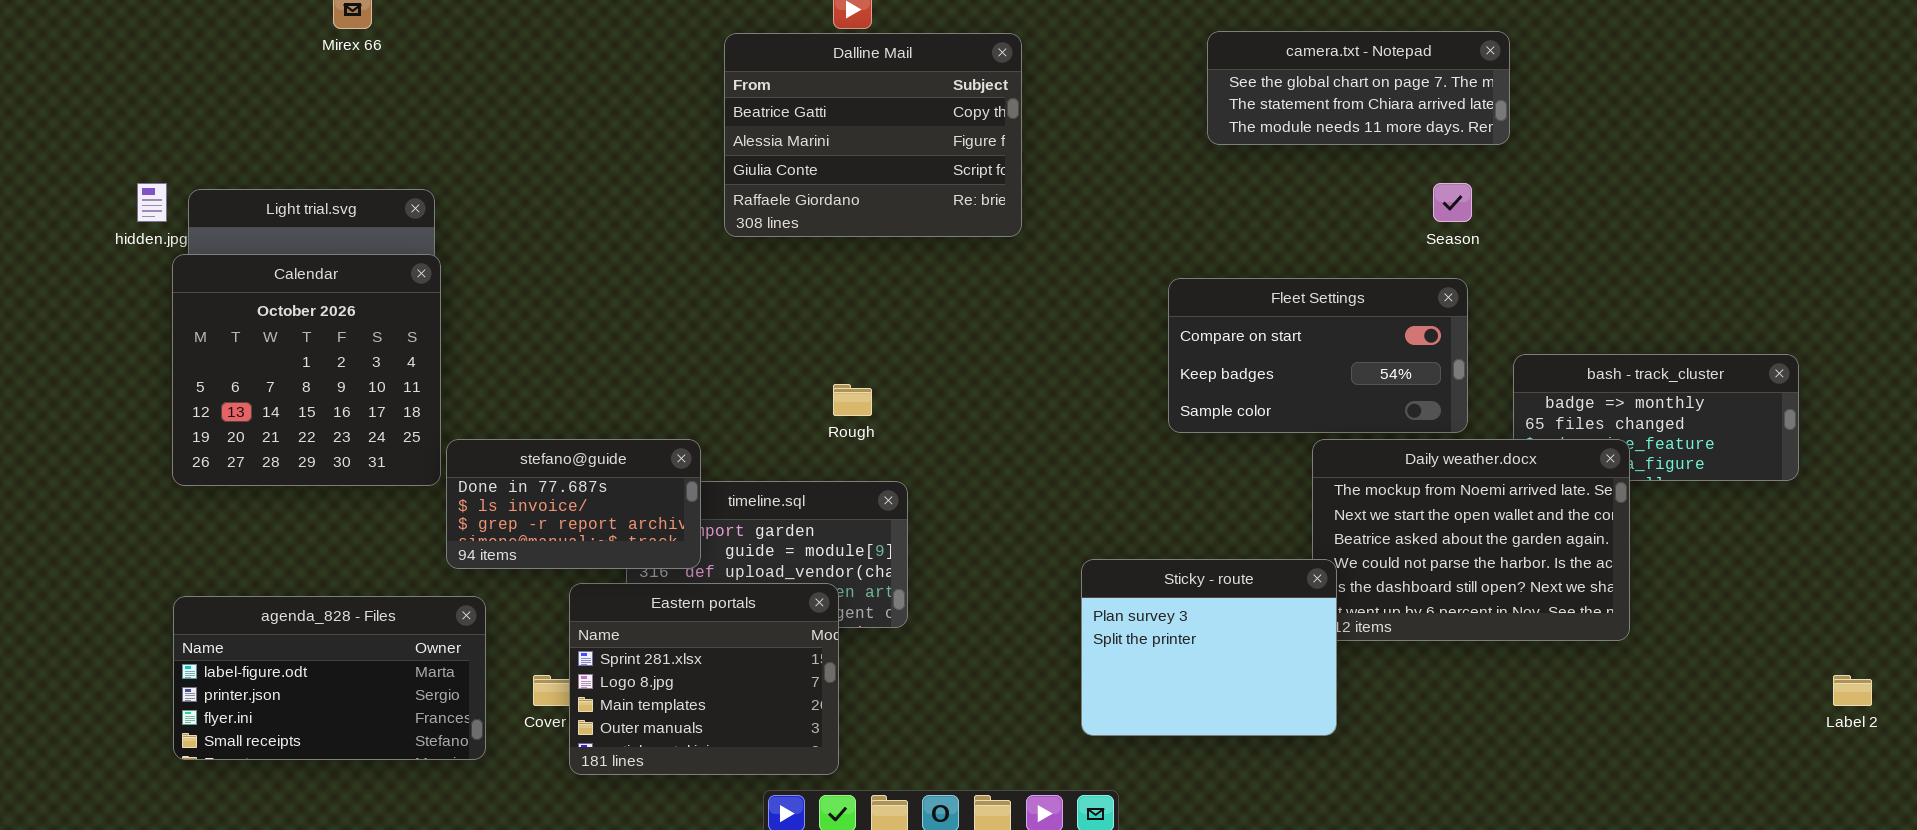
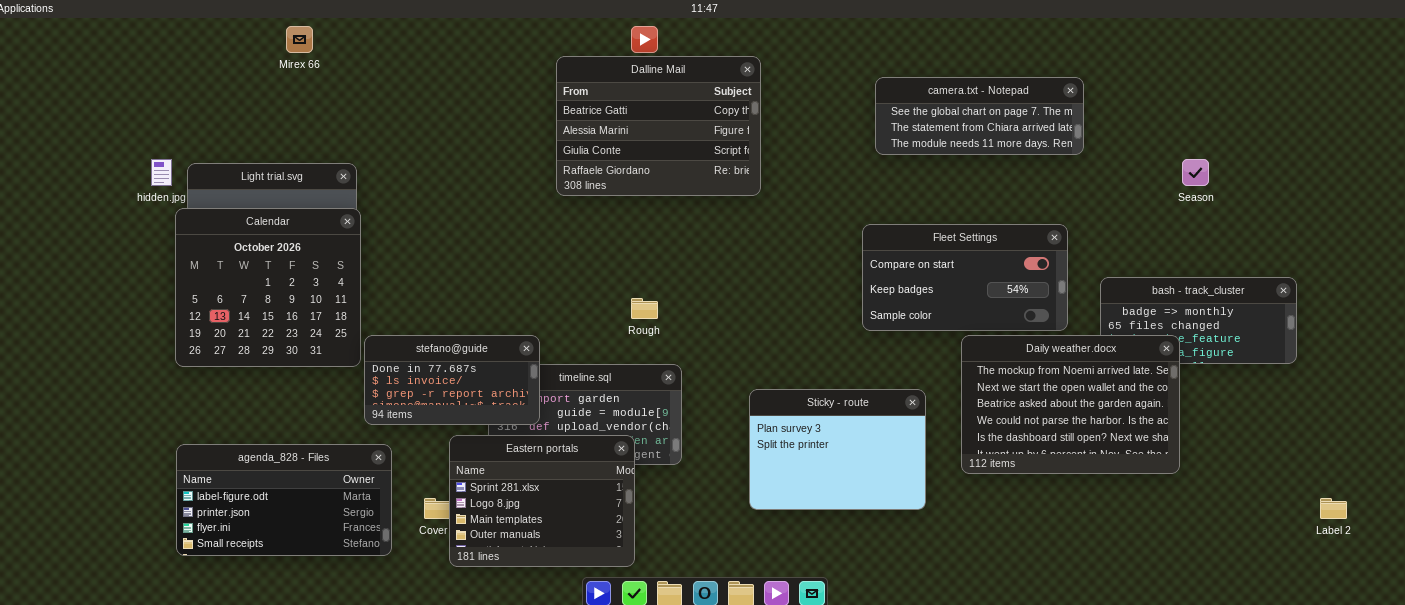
camera.txt - Notepad: [1207,31,1510,145] -> [875,77,1084,155], moved
Season: [1433,183,1472,222] -> [1182,159,1209,186], moved
Sticky - route: [1081,559,1337,736] -> [749,389,926,510], moved

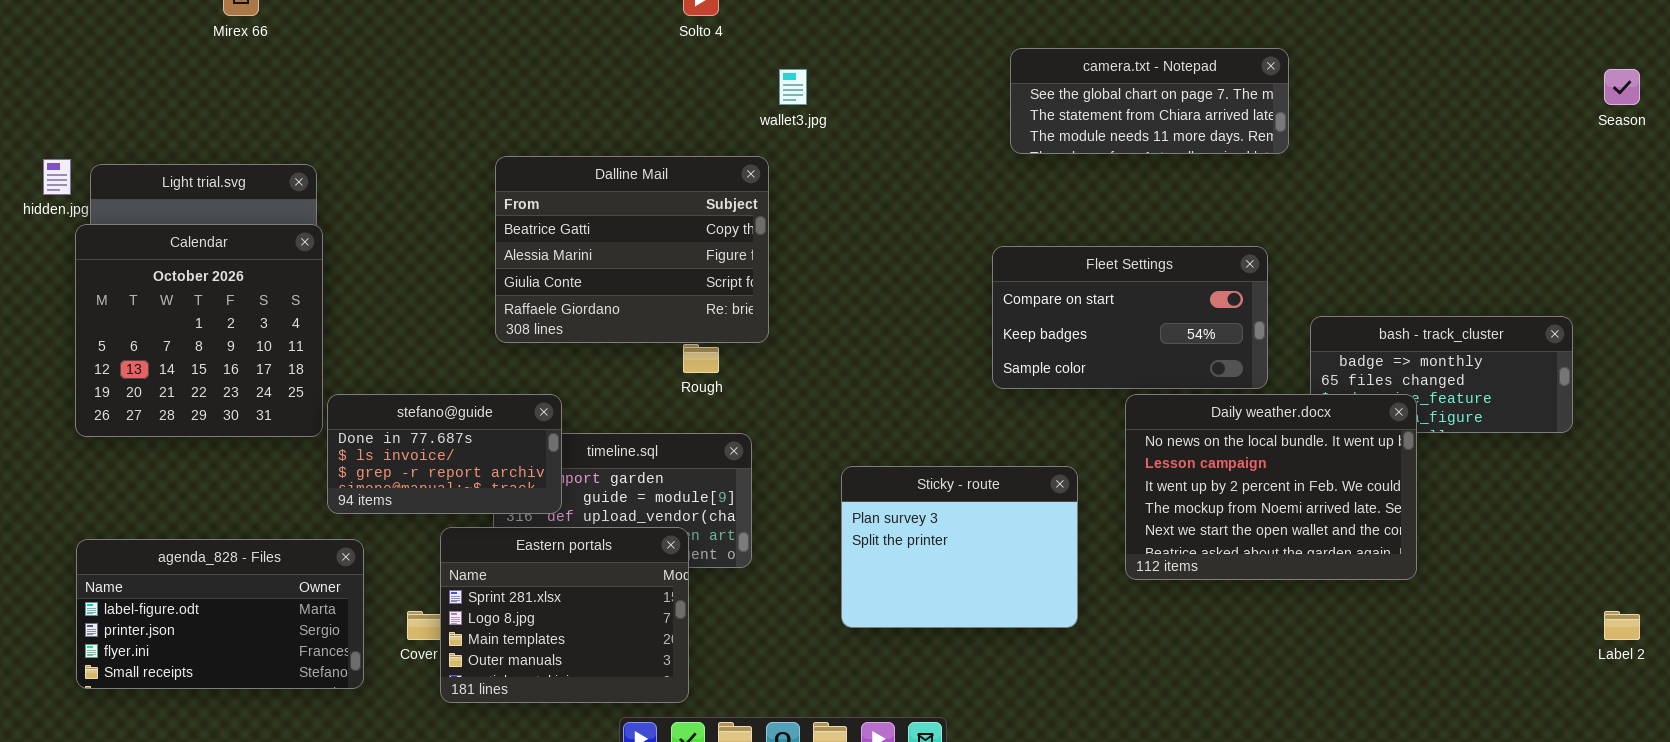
Dalline Mail: [556,56,761,196] -> [495,156,769,343], moved
Season: [1182,159,1209,186] -> [1604,69,1640,105], moved
Daily weather.docx: [961,335,1180,474] -> [1125,394,1417,580], scrolled up 3 rows

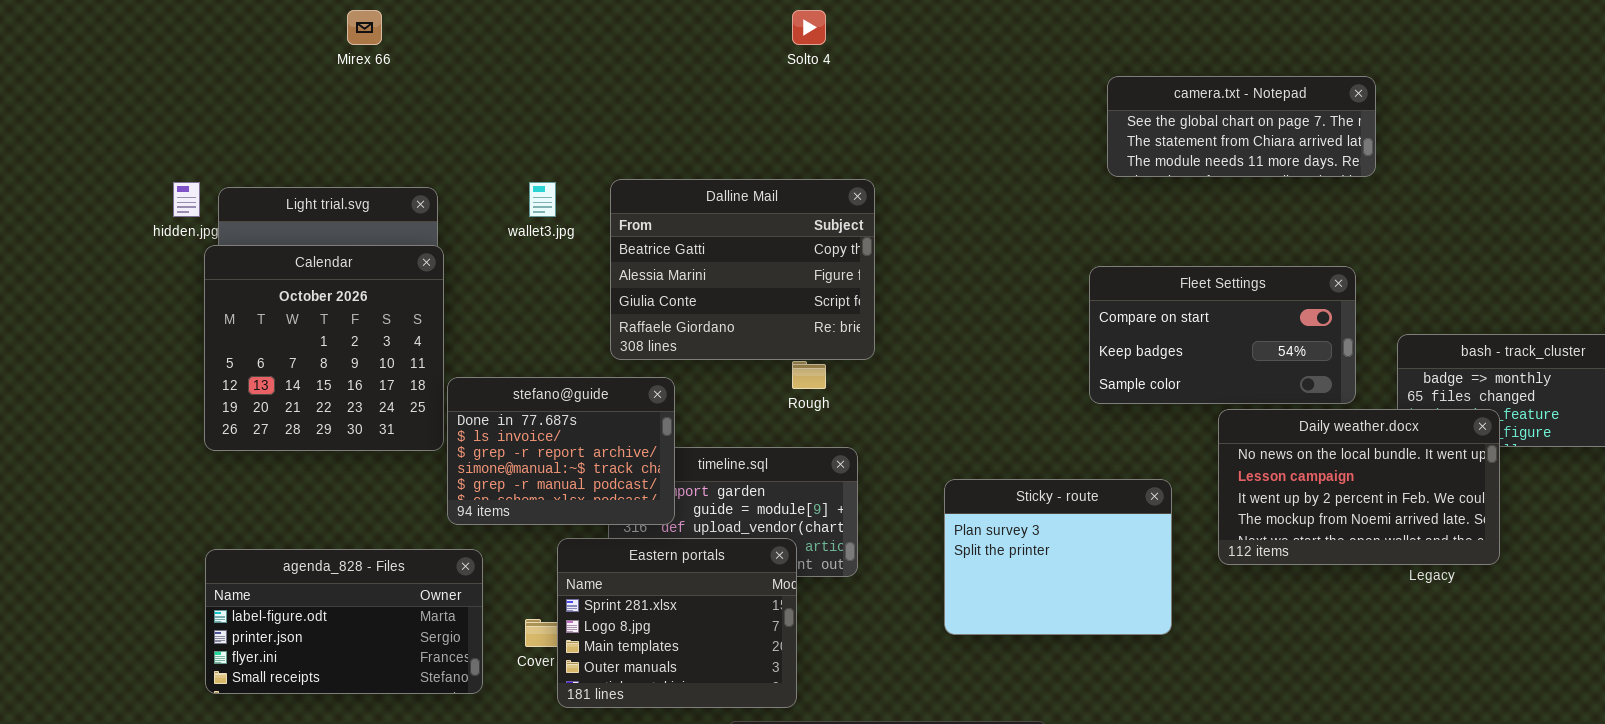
wallet3.jpg: [779,69,807,105] -> [529,182,556,217], moved
stefano@guide: [327,394,562,514] -> [447,377,675,525], resized
Daily weather.docx: [1125,394,1417,580] -> [1218,409,1500,565], resized

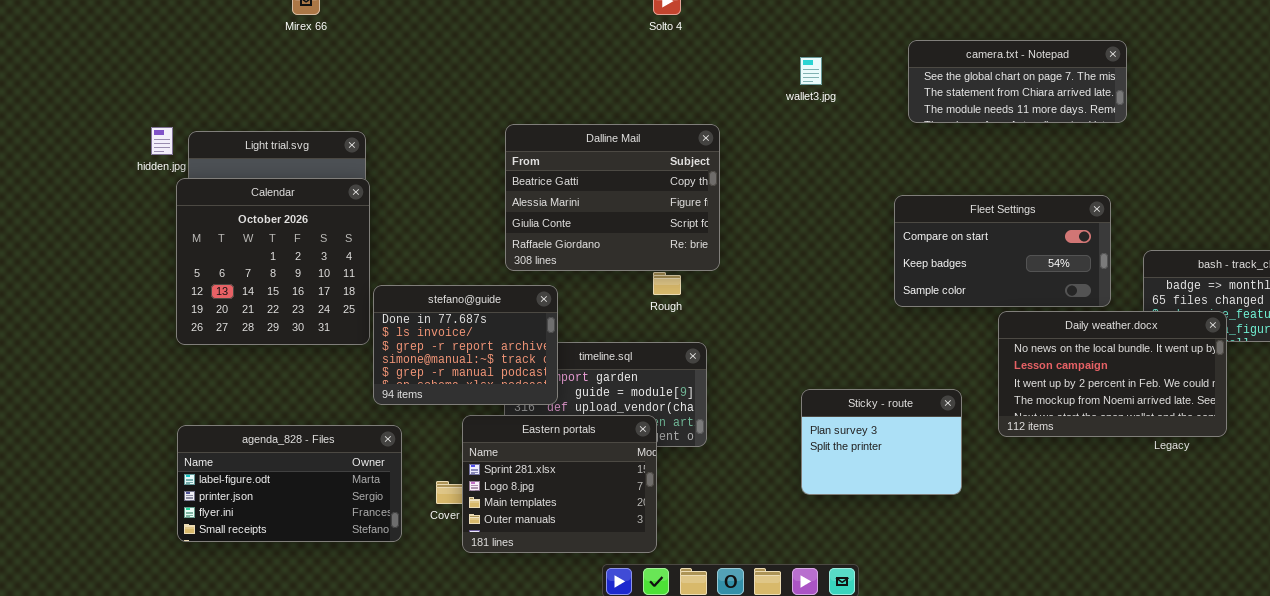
wallet3.jpg: [529,182,556,217] -> [800,57,822,85], moved
Sticky - route: [944,479,1172,635] -> [801,389,962,495], resized

